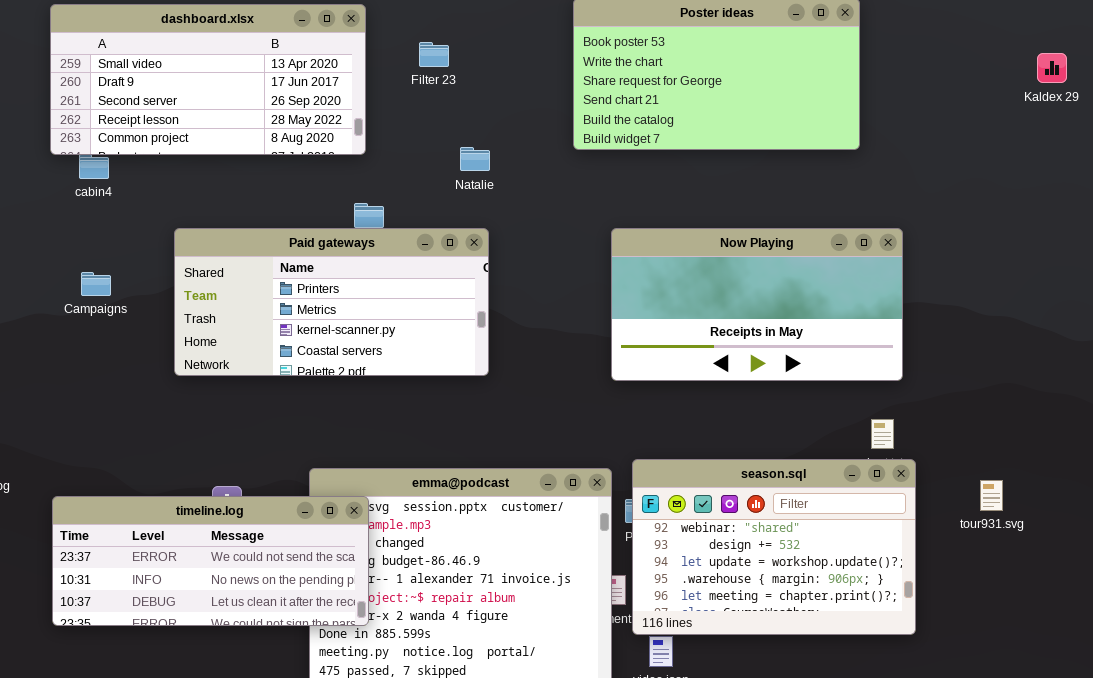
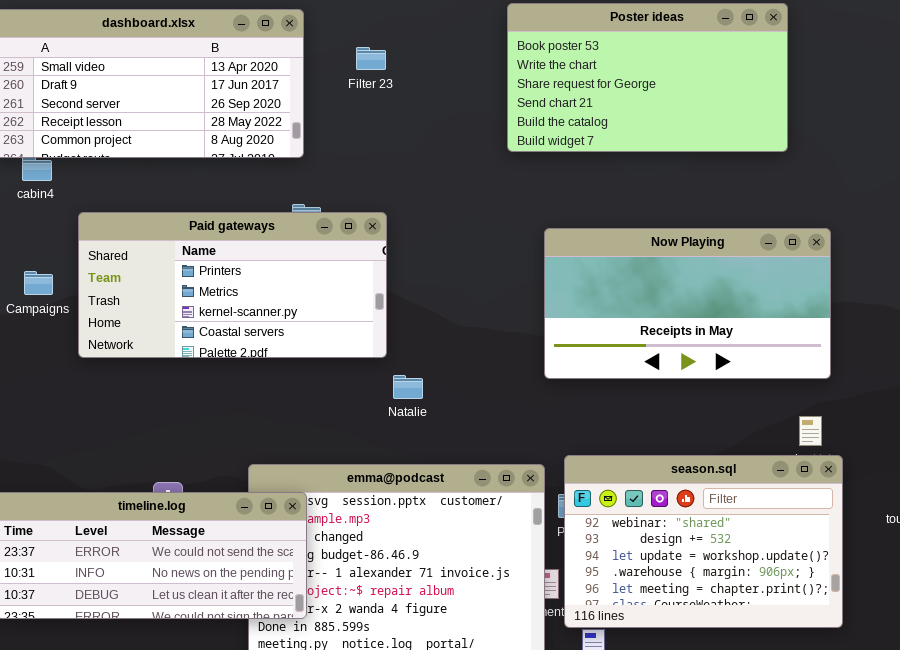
Natalie: [460,147,490,171] -> [393,375,423,399], moved
Paid gateways: [174,228,489,376] -> [78,212,387,358], moved

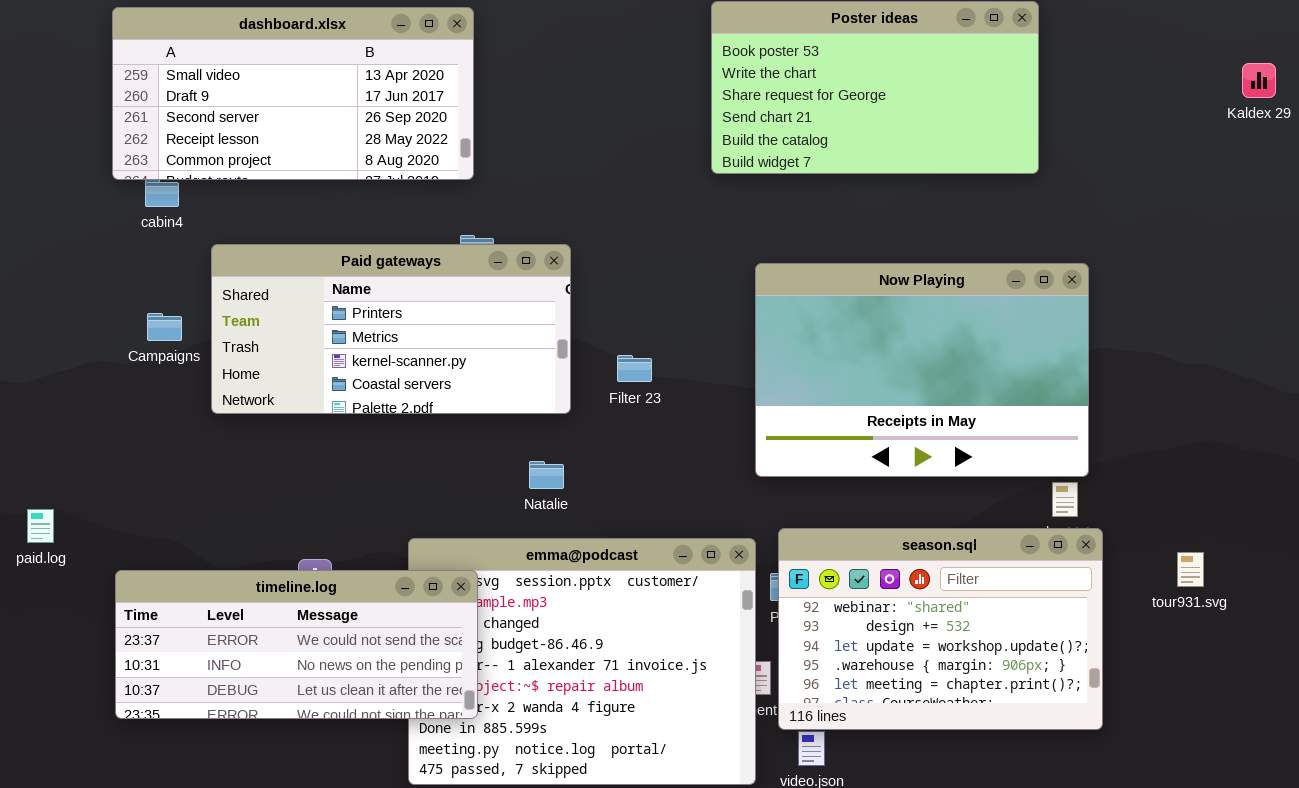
Filter 23: [356,47,386,70] -> [617,355,652,382], moved
Now Playing: [544,228,831,379] -> [755,263,1089,477], resized
Natalie: [393,375,423,399] -> [529,461,564,489], moved

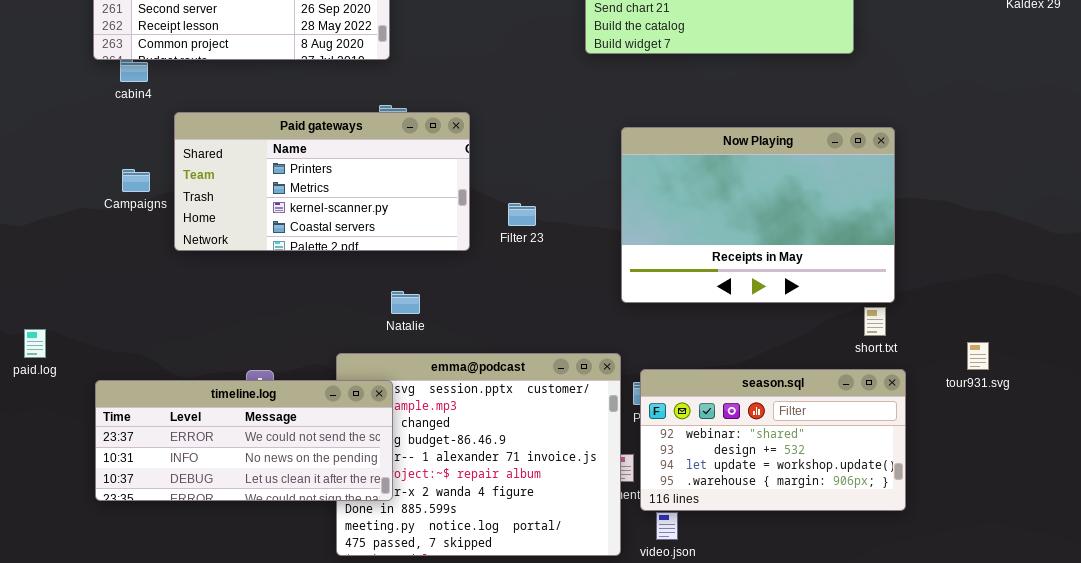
Natalie: [529,461,564,489] -> [391,291,420,314], moved
season.sql: [778,528,1103,730] -> [640,369,906,511], resized
tour931.svg: [1177,552,1204,587] -> [967,342,989,370], moved

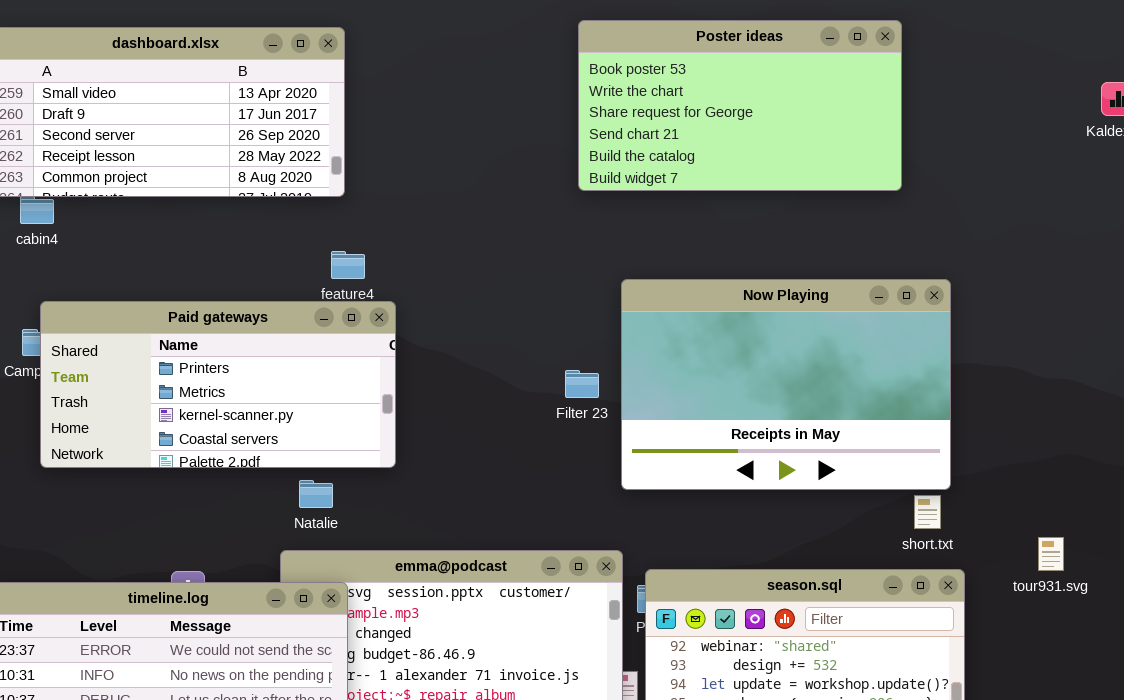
Paid gateways: [174,112,470,251] -> [40,301,396,468], moved
Filter 23: [508,203,536,226] -> [565,370,599,398], moved
Natalie: [391,291,420,314] -> [299,480,333,508], moved

